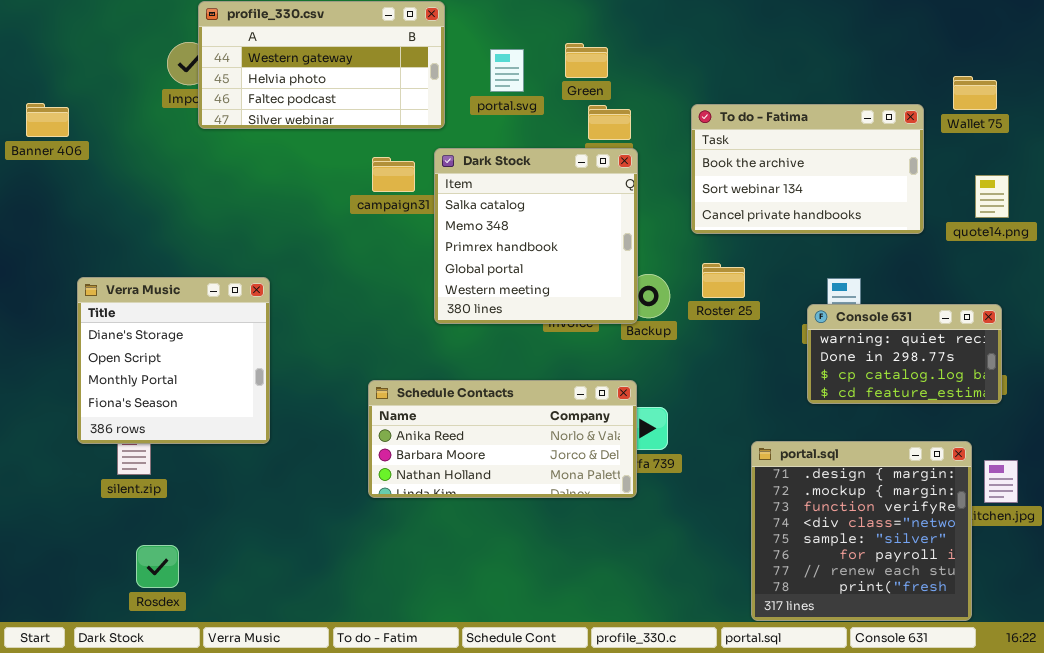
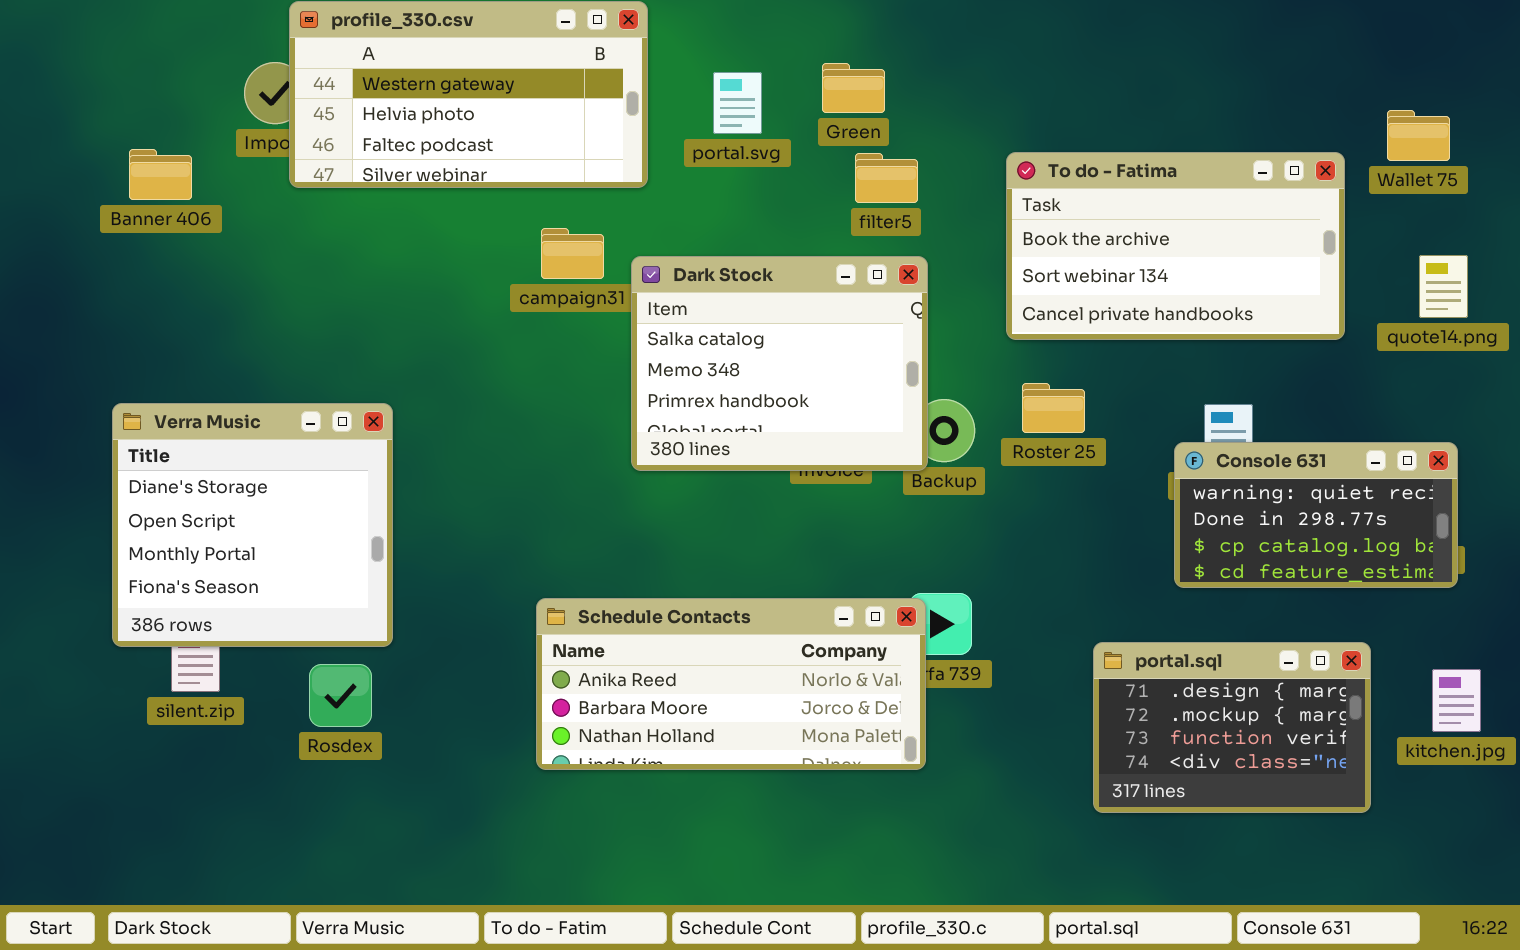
Banner 406: [26,103,69,137] -> [129,149,192,200], moved
Dark Stock: [434,148,638,324] -> [631,256,928,471], resized
Schedule Contacts: [368,380,637,498] -> [536,598,926,770], moved
portal.sql: [751,441,972,621] -> [1093,642,1371,813], resized
Rosdex: [136,545,179,588] -> [309,664,372,727], moved

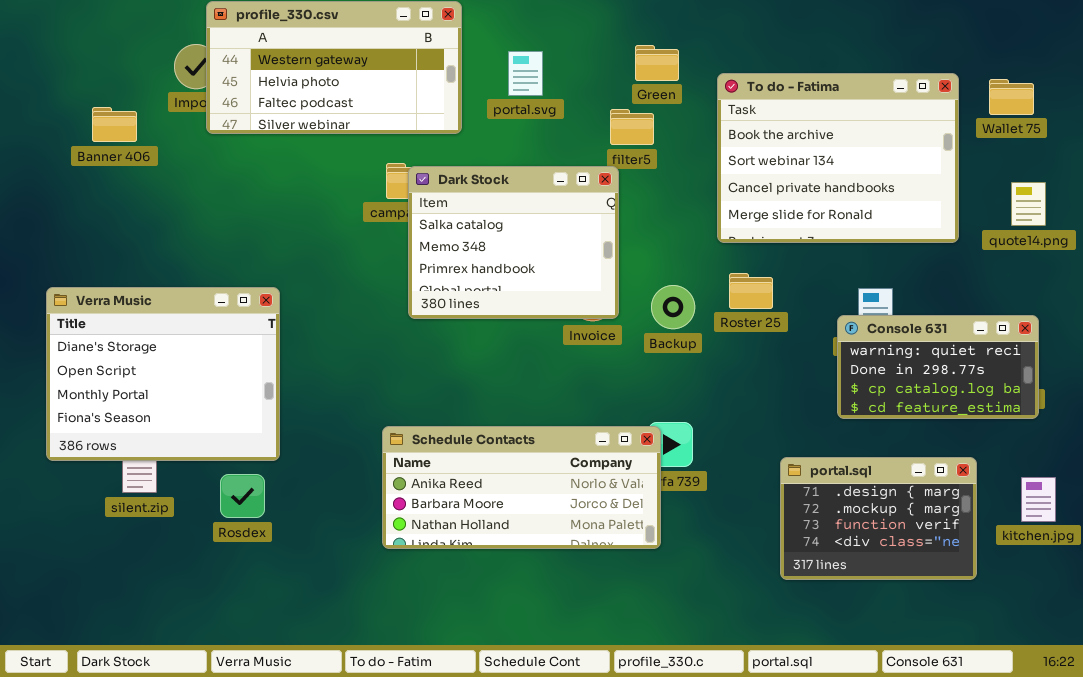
Green: [822,63,885,113] -> [635,45,679,81], moved
To do - Fatima: [1006,152,1345,340] -> [717,73,959,243], resized
Dark Stock: [631,256,928,471] -> [408,166,619,319], moved
Verra Music: [112,403,393,647] -> [46,287,280,461], resized

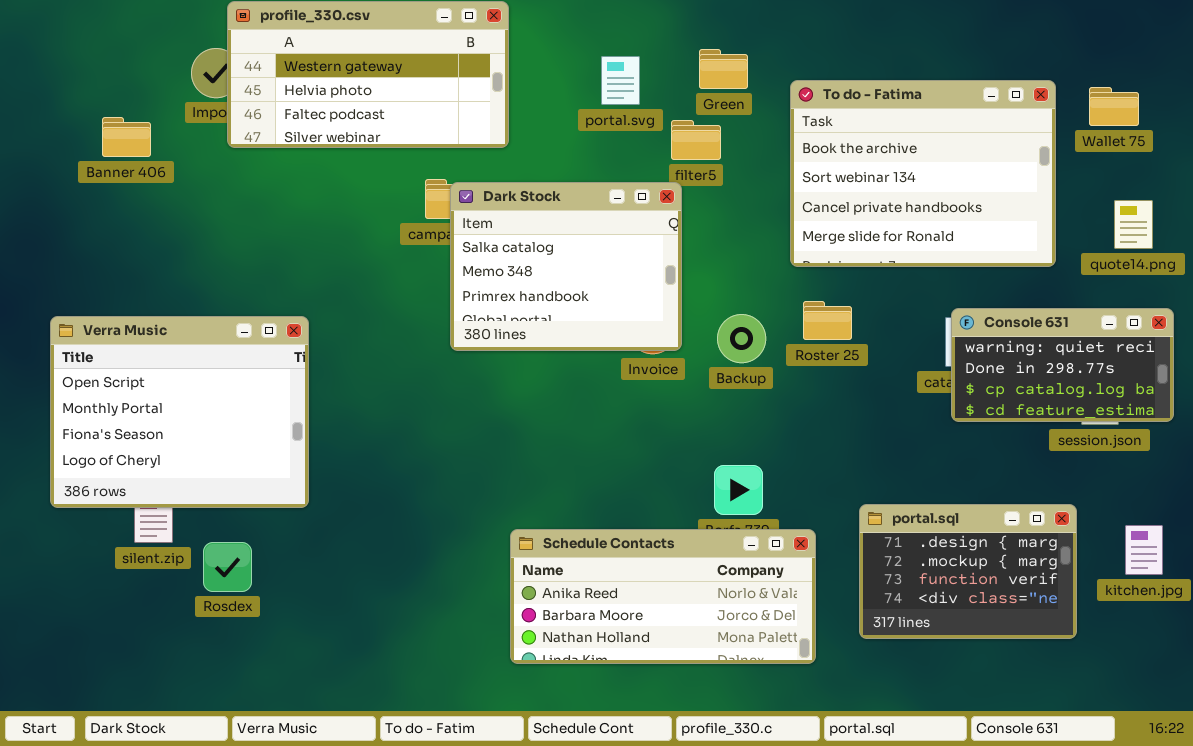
portal.svg: [508,51,543,96] -> [601,56,640,105], moved
Verra Music: [46,287,280,461] -> [50,316,309,508], scrolled down 1 row
Console 631: [837,315,1039,419] -> [951,308,1174,422], moved
Schedule Contacts: [382,426,661,549] -> [510,529,816,664], moved
Rosdex: [220,474,265,518] -> [203,542,252,592], moved

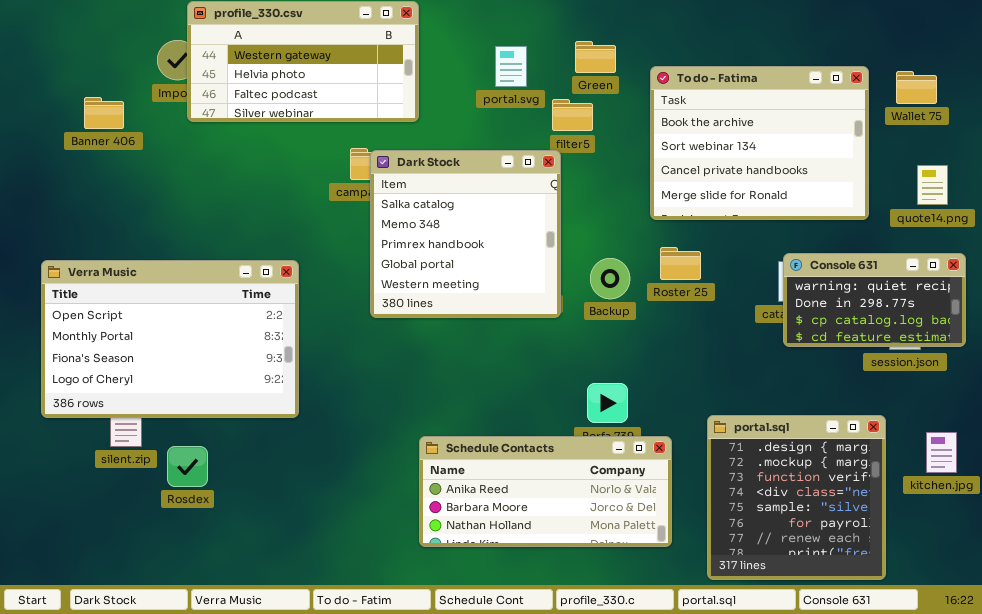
Dark Stock: [450,182,682,351] -> [370,150,561,318], resized
Verra Music: [50,316,309,508] -> [41,260,299,418], resized
portal.sql: [859,504,1077,639] -> [707,415,886,580], resized

